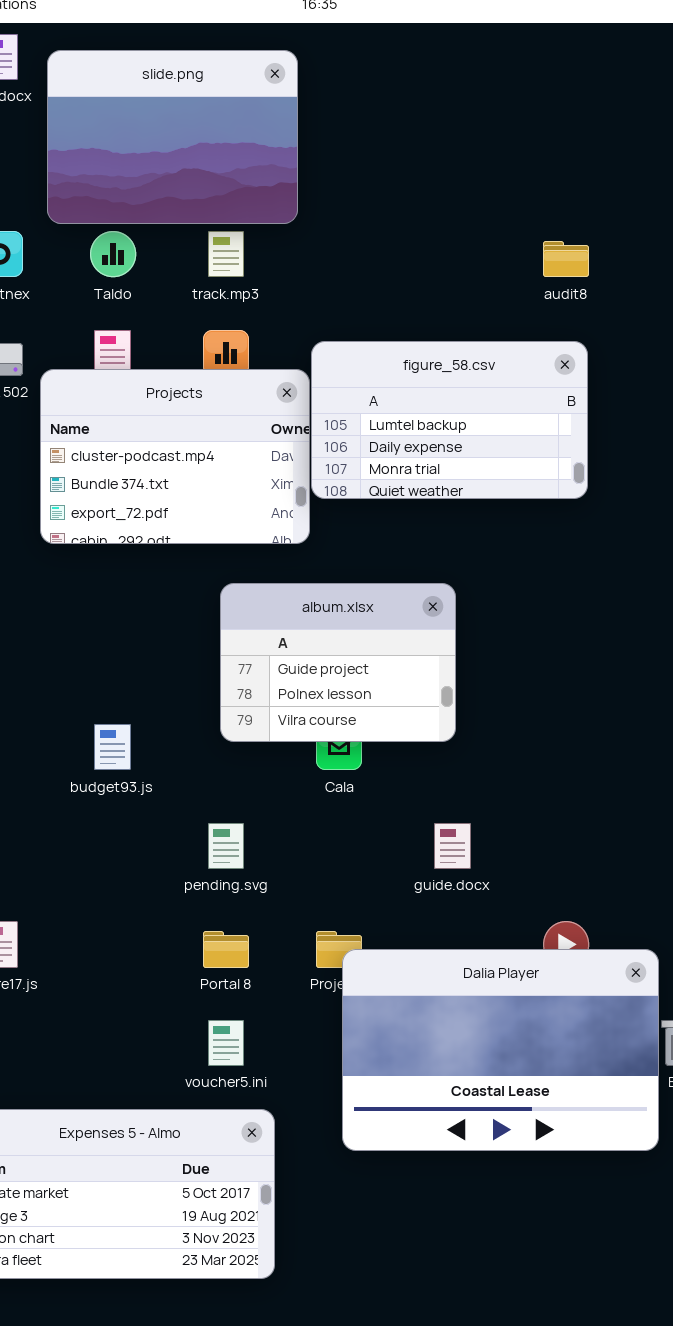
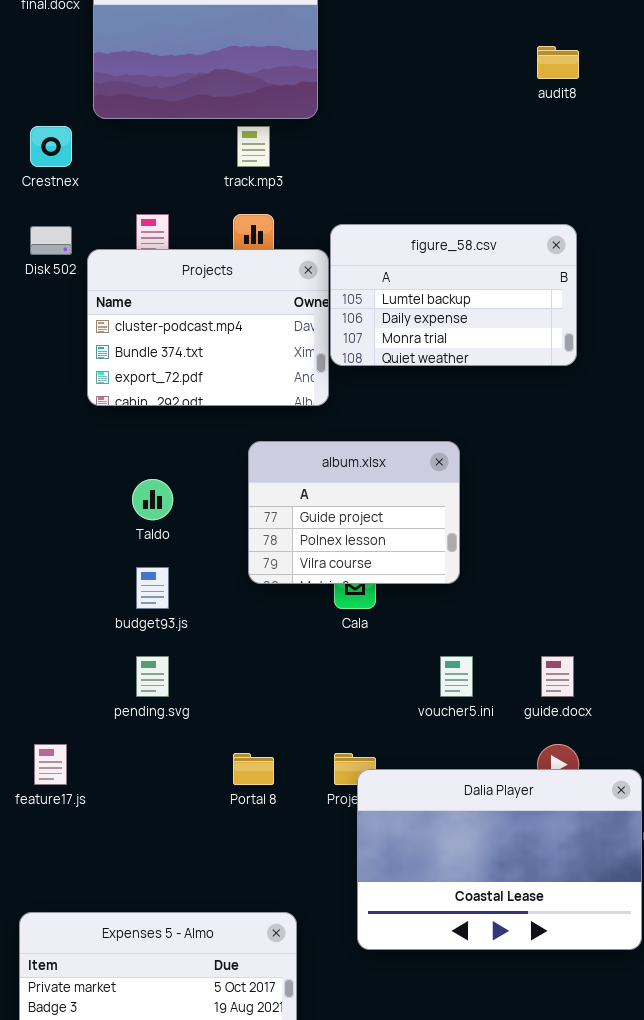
Taldo: [90,231,136,277] -> [132,479,173,520], moved
audit8: [543,241,589,277] -> [537,46,579,79], moved
pending.svg: [208,823,244,869] -> [136,656,169,697], moved
guide.docx: [434,823,471,869] -> [541,656,574,697], moved
voucher5.ini: [208,1020,244,1066] -> [440,656,473,697], moved

